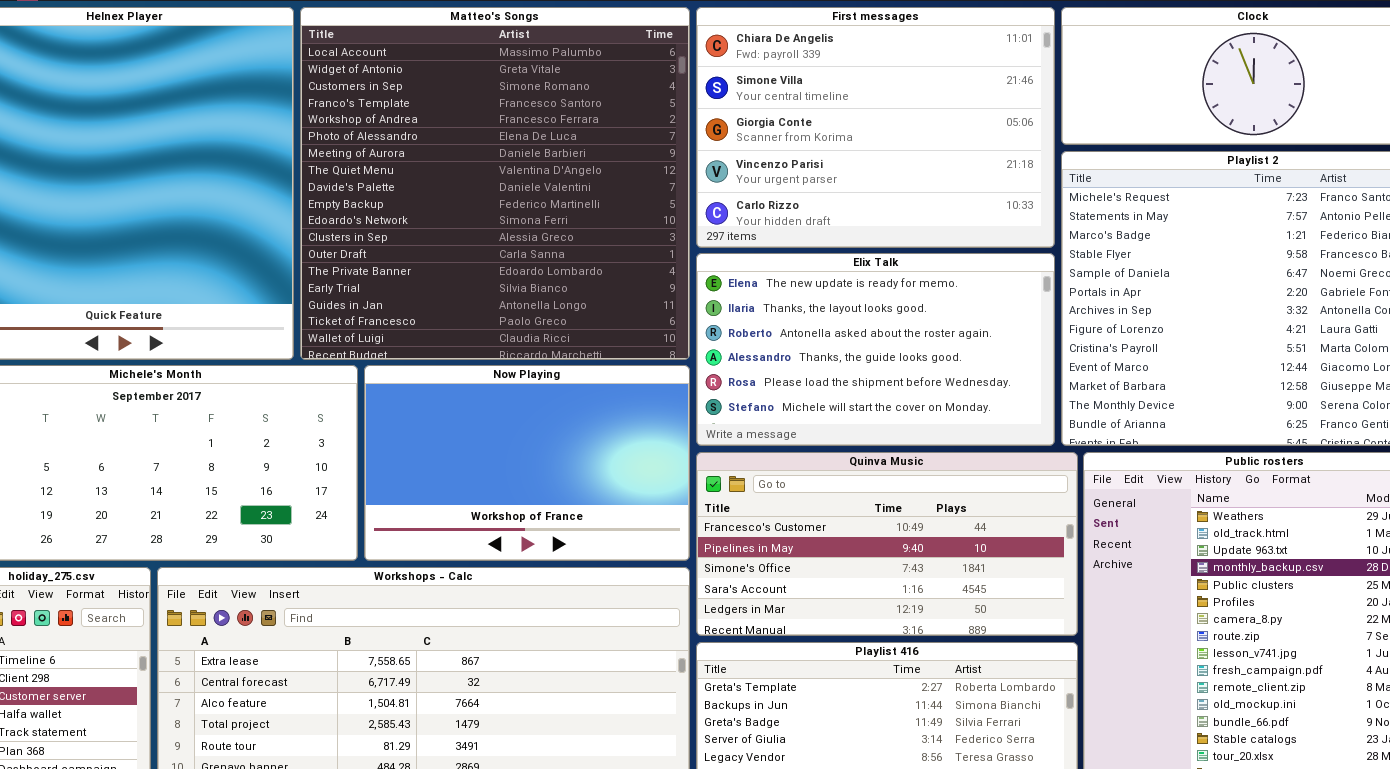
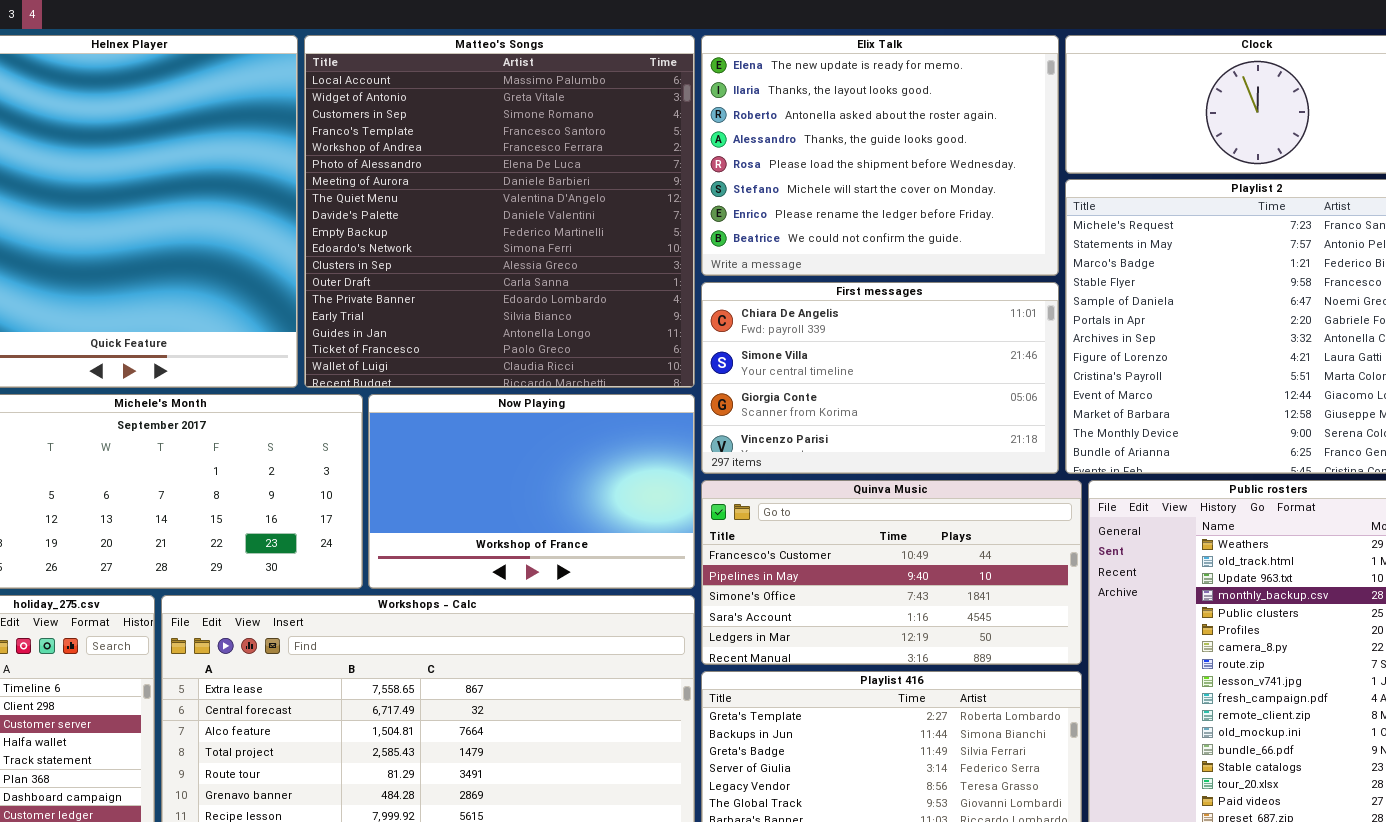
First messages: [696,7,1055,248] -> [701,282,1059,474], moved, resized
Elix Talk: [696,253,1055,446] -> [701,35,1059,276], moved, resized

